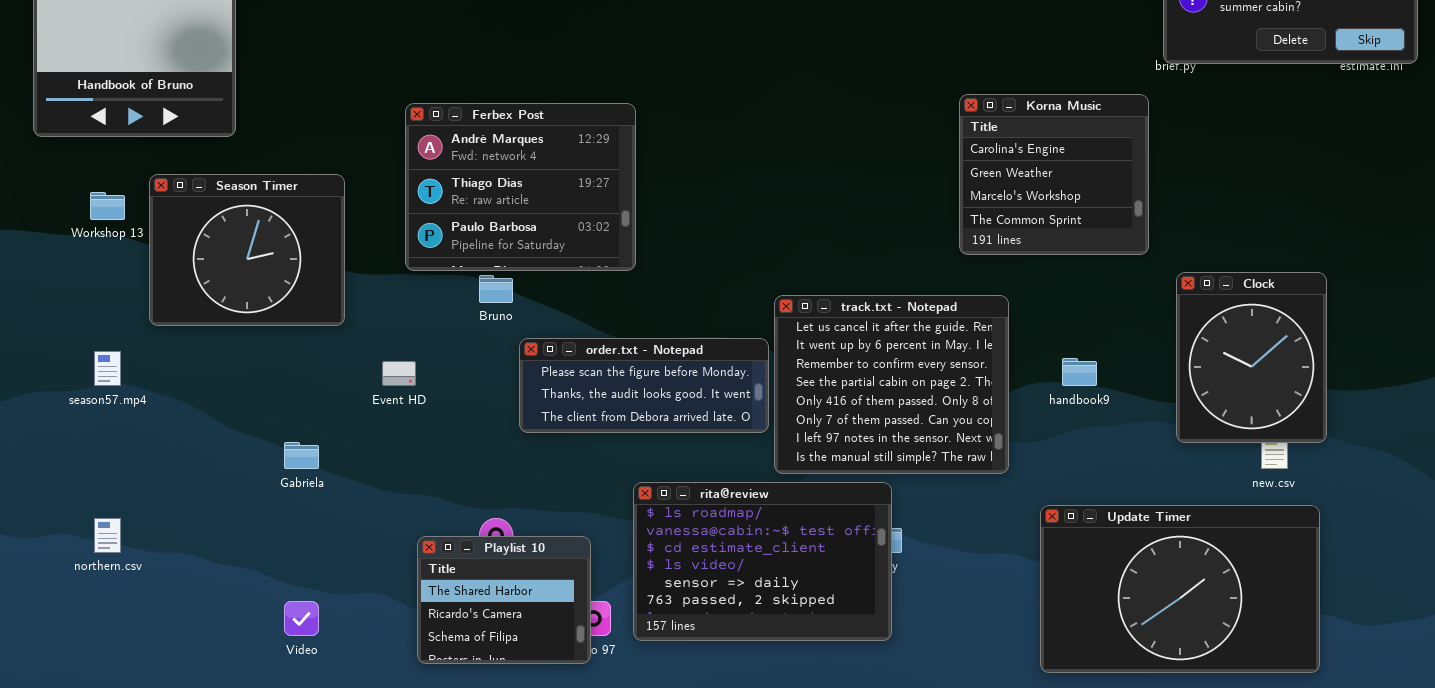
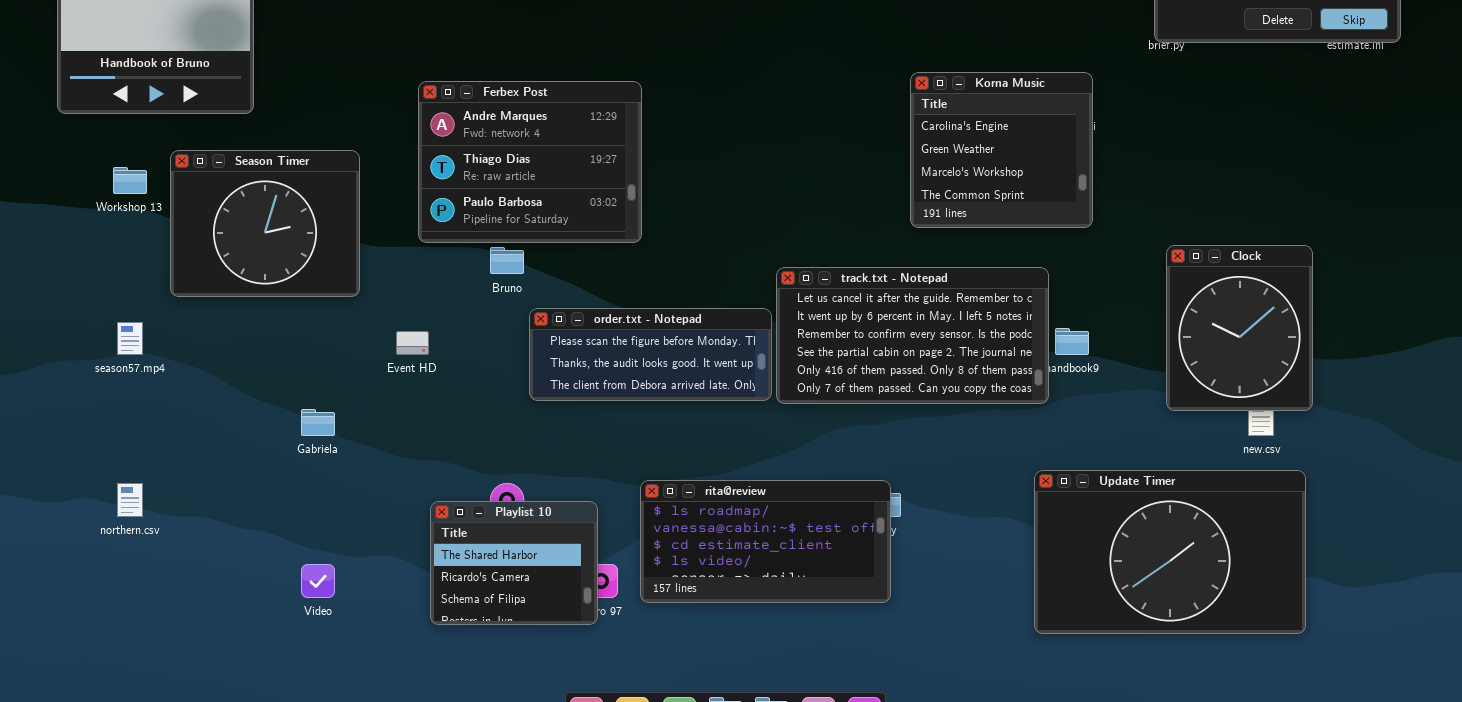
Korna Music: [959,94,1149,255] -> [910,72,1093,228], moved
track.txt - Notepad: [774,295,1009,474] -> [776,267,1049,404], resized
rita@review: [633,482,892,641] -> [640,480,891,603], resized

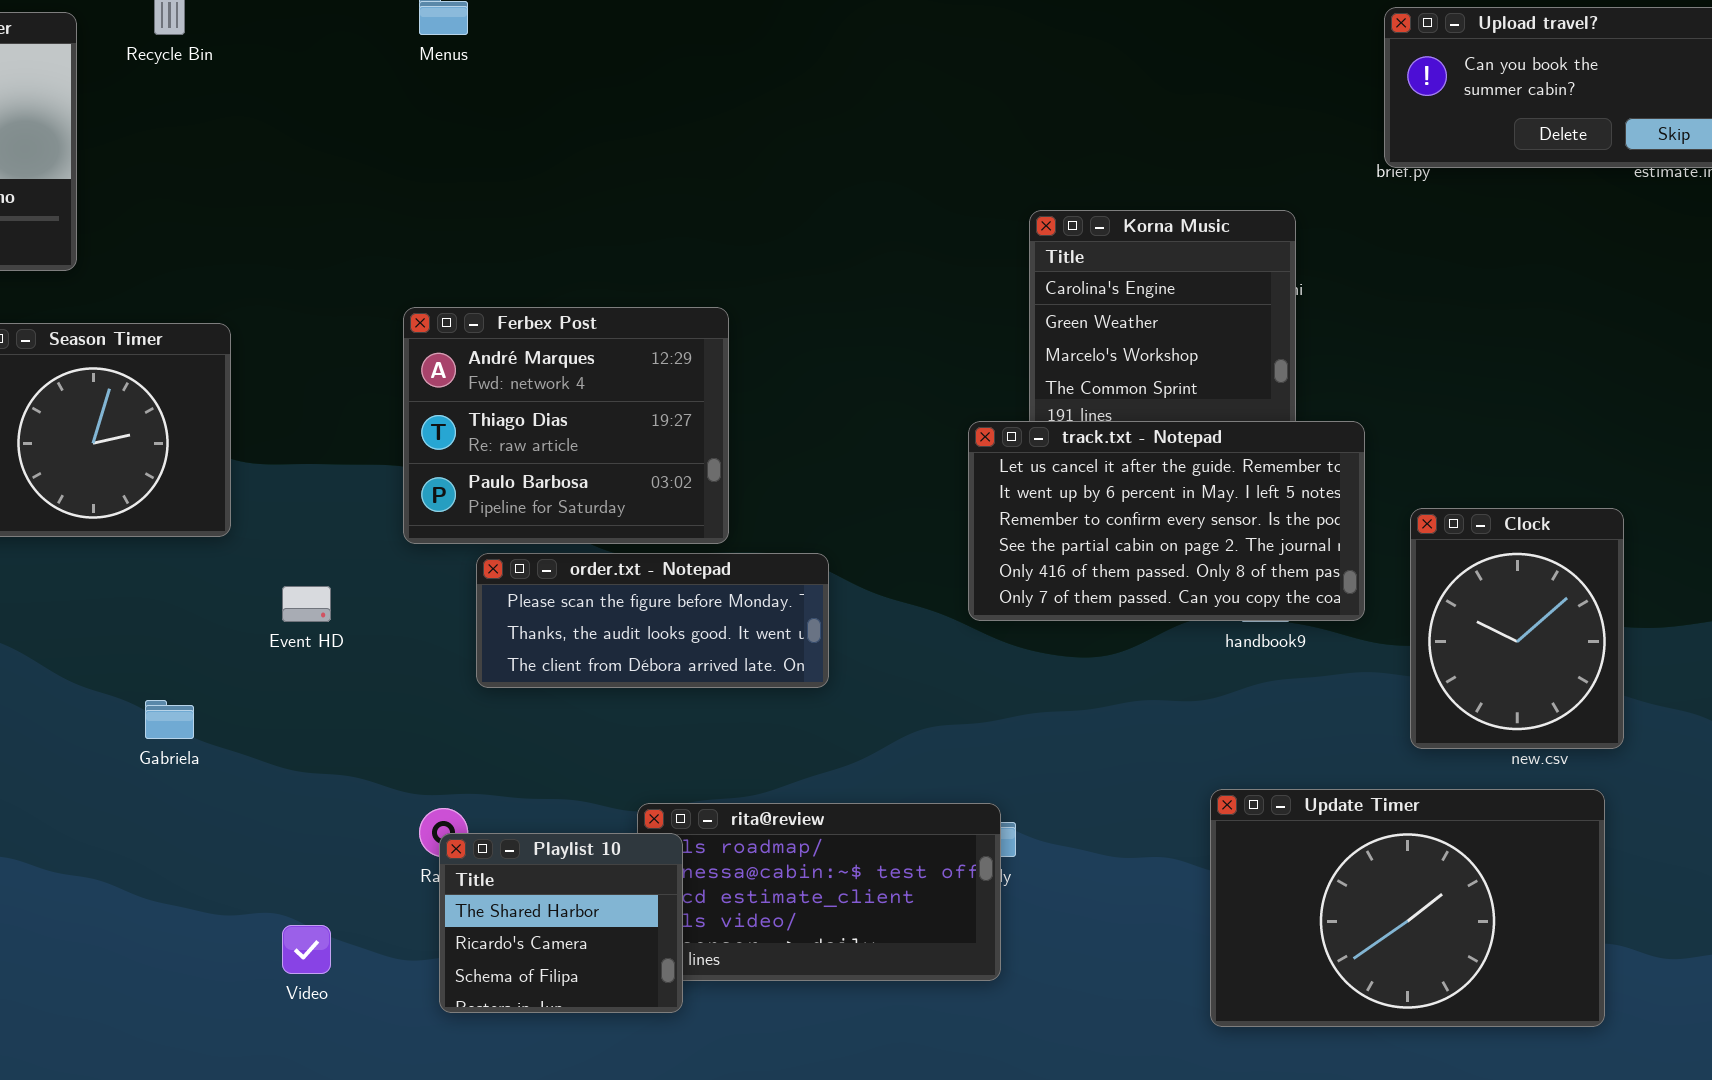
Ferbex Post: [418,81,642,243] -> [403,307,729,544], moved
Clock: [1166,245,1313,411] -> [1410,508,1624,749], moved
track.txt - Notepad: [776,267,1049,404] -> [968,421,1365,621], moved
Playlist 10: [430,501,598,625] -> [439,833,683,1013], moved
Video: [301,564,335,598] -> [282,925,331,974], moved

